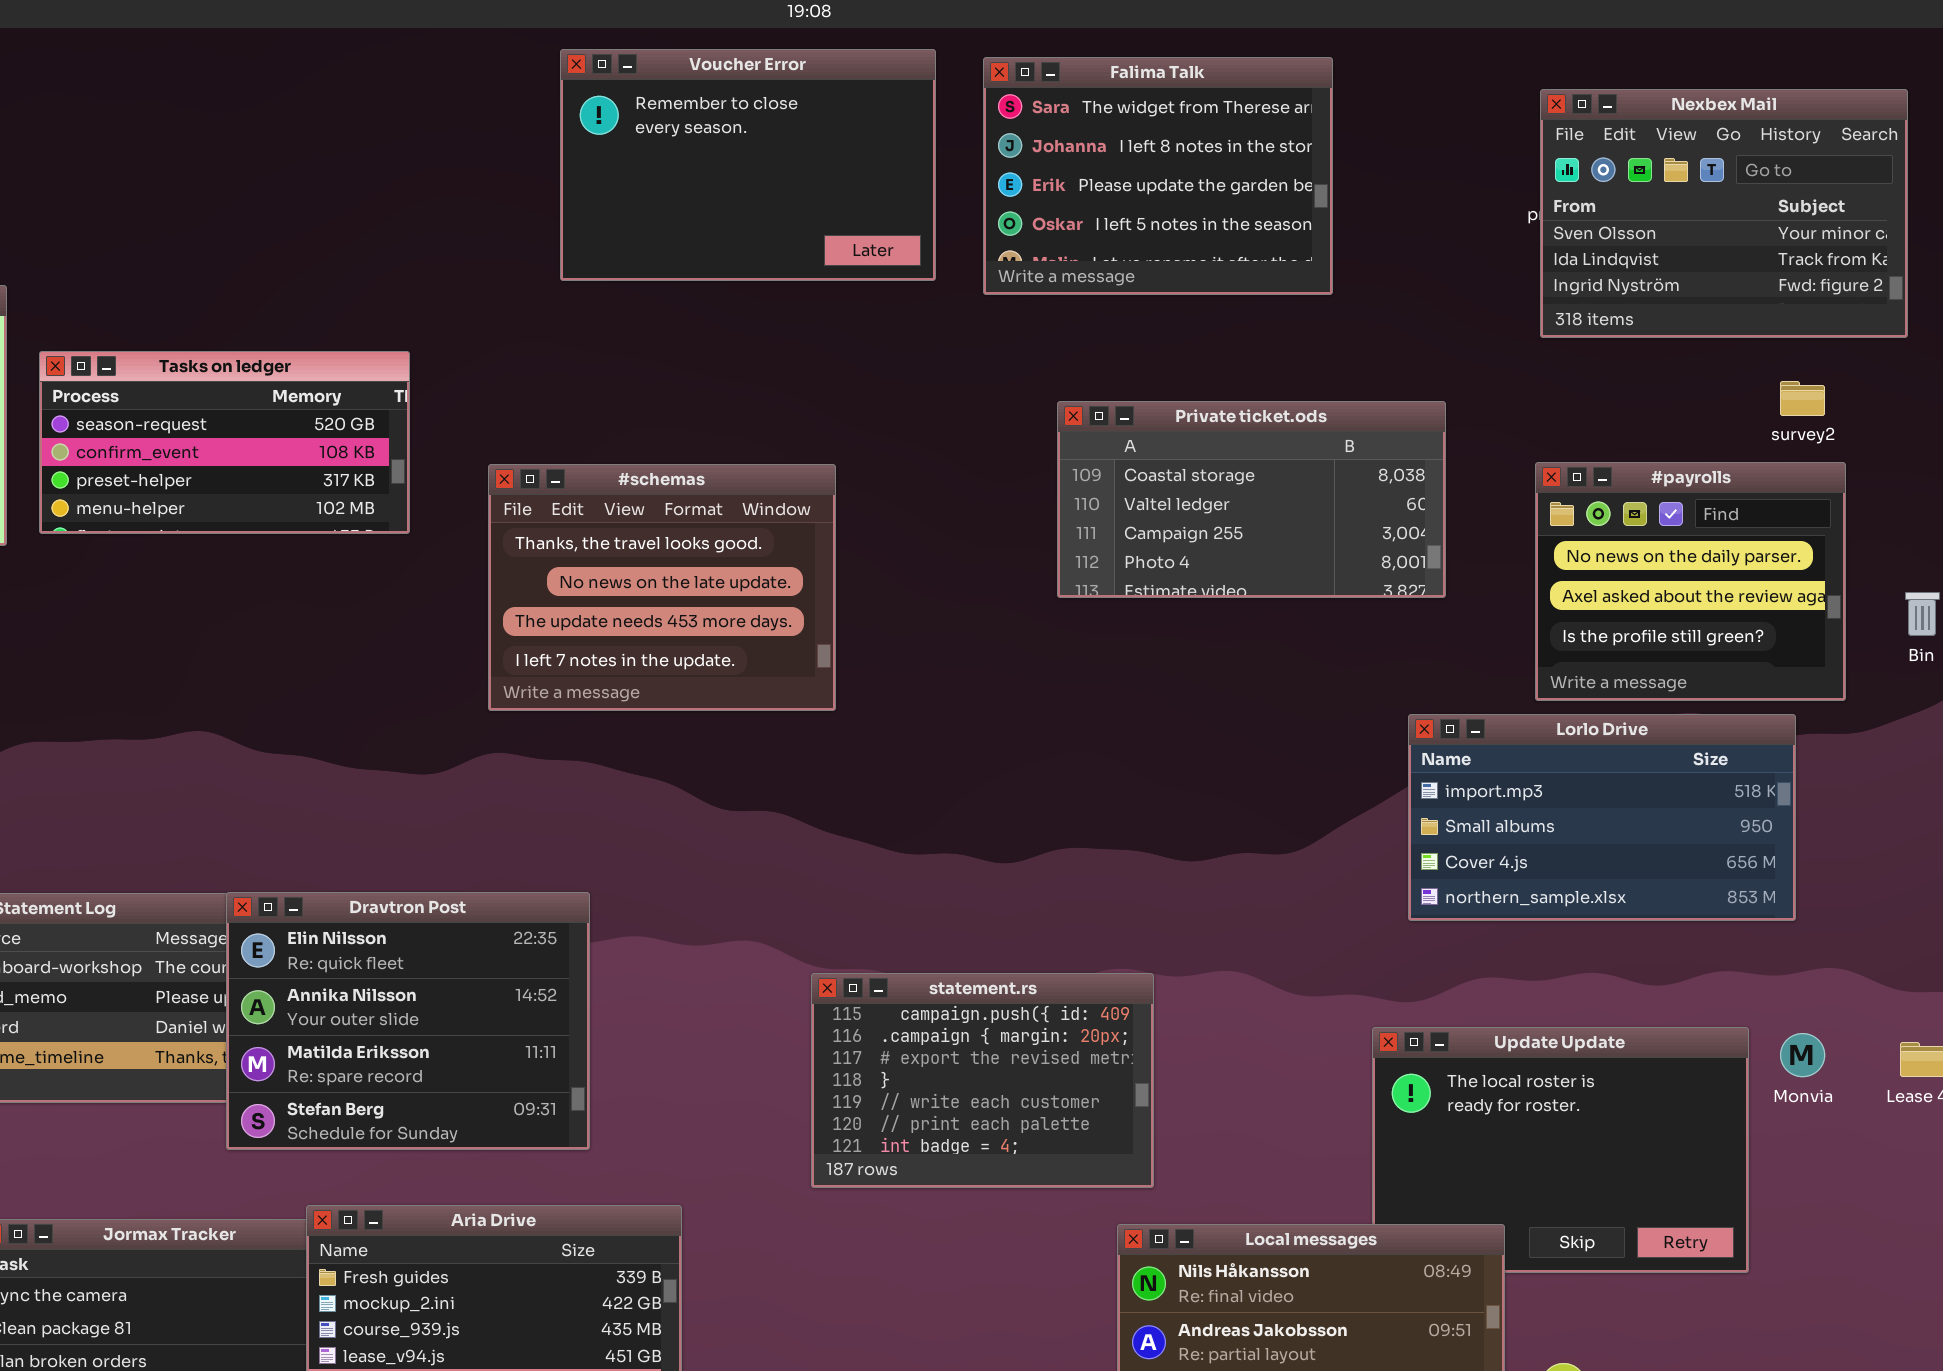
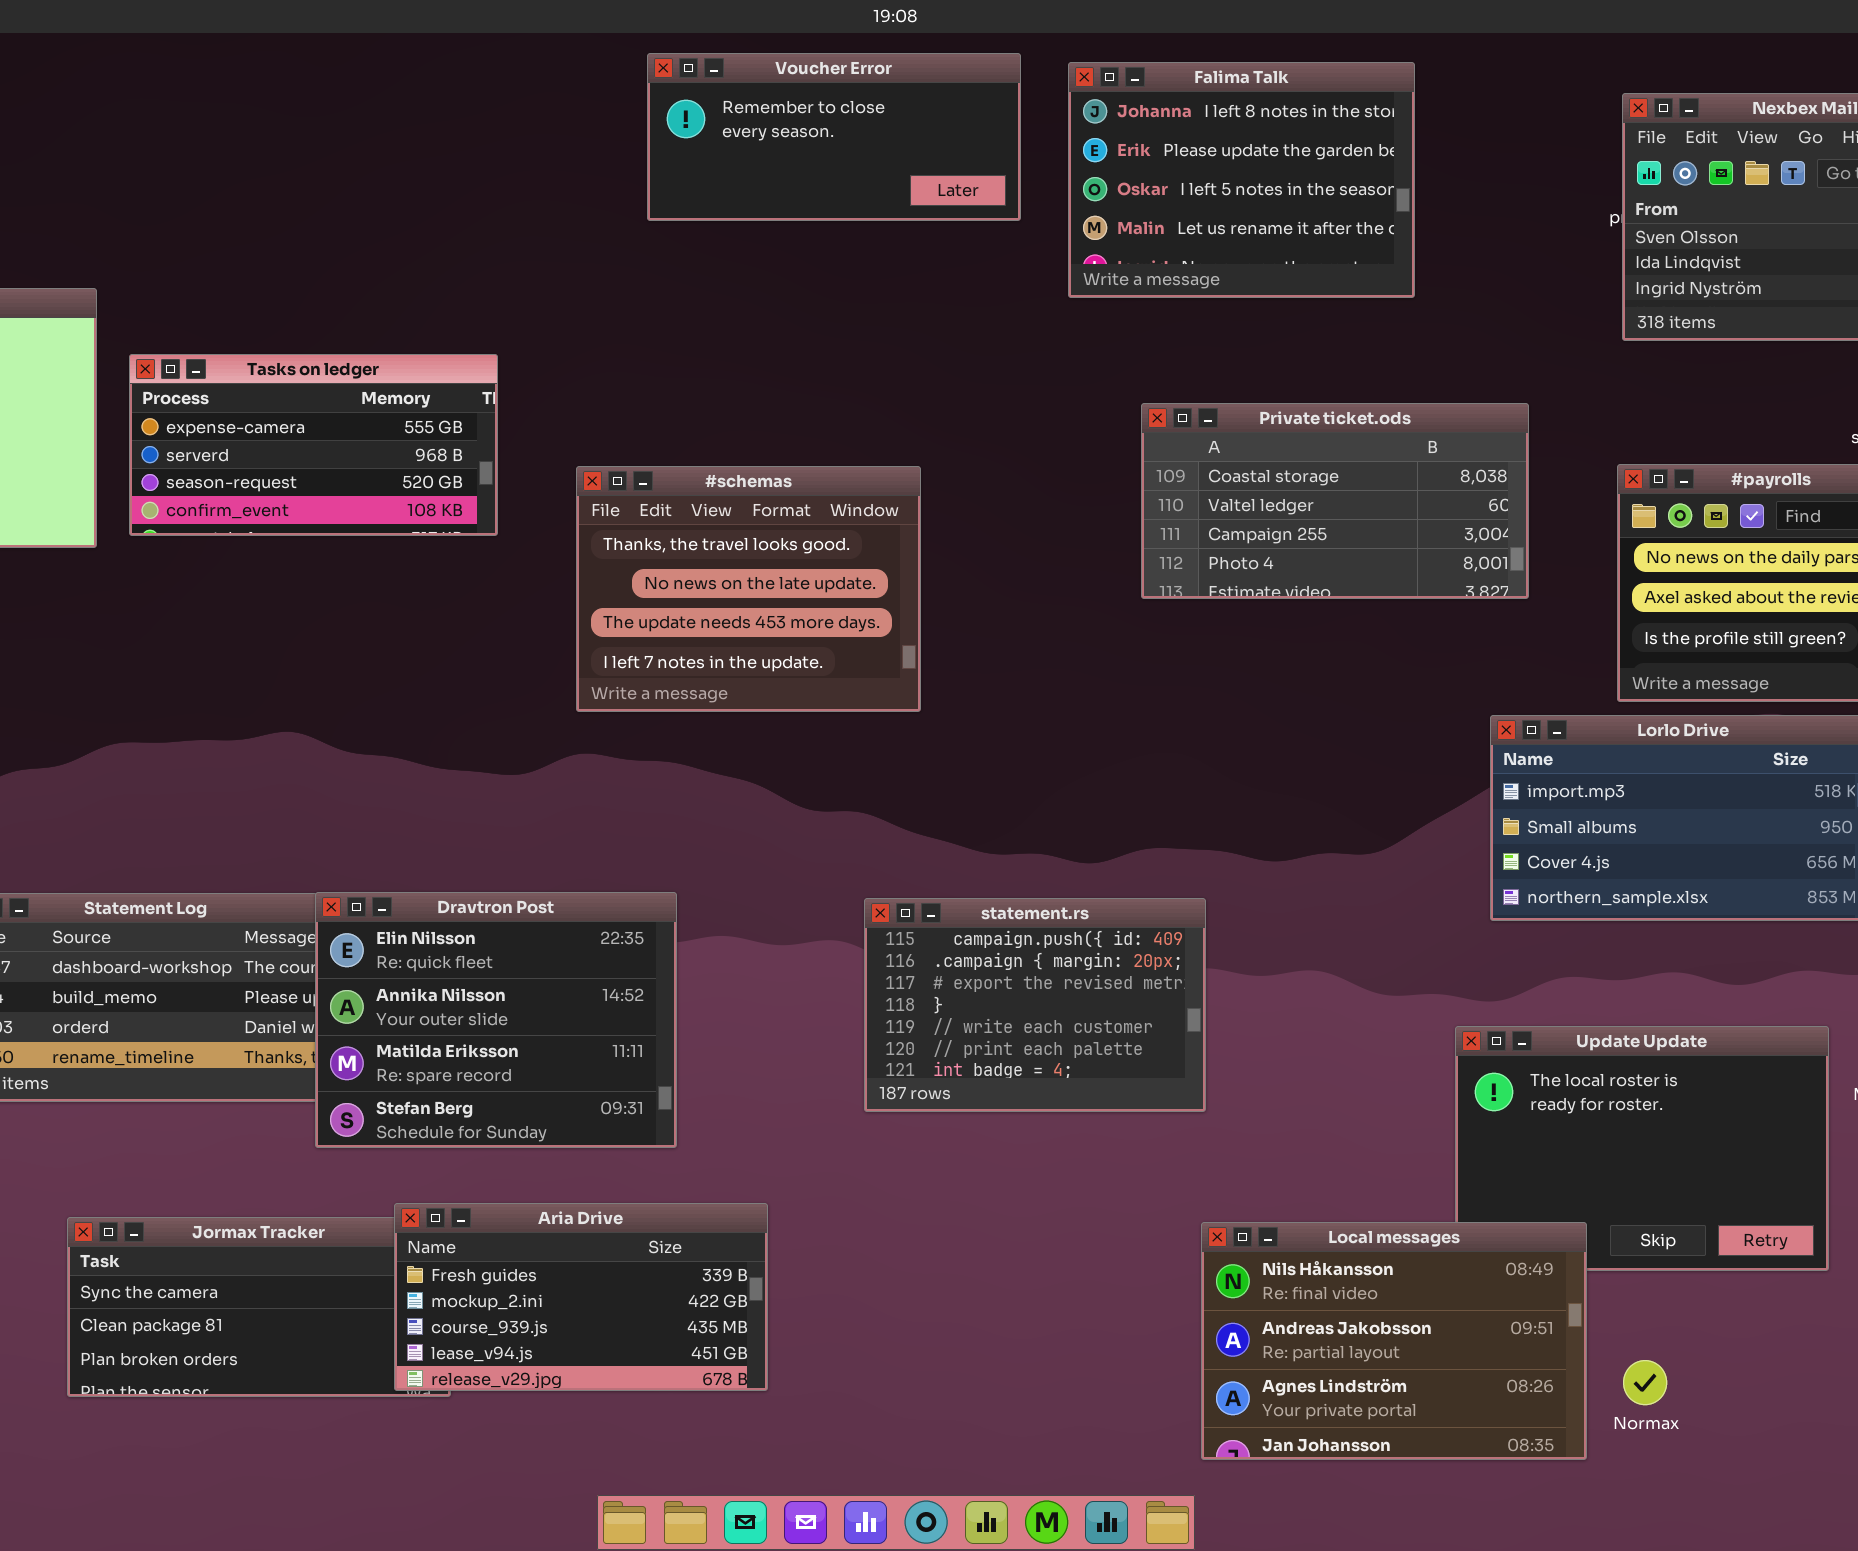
Voucher Error: [560,49,936,281] -> [647,53,1021,221], resized
Falima Talk: [983,57,1333,295] -> [1068,62,1415,298], scrolled down 1 row
Tasks on ledger: [39,351,410,534] -> [129,354,498,536], scrolled up 2 rows
statement.rs: [811,973,1154,1188] -> [864,898,1206,1112], moved

